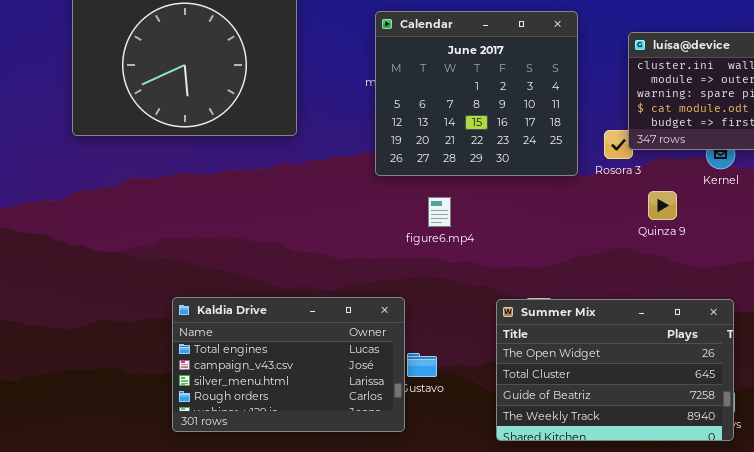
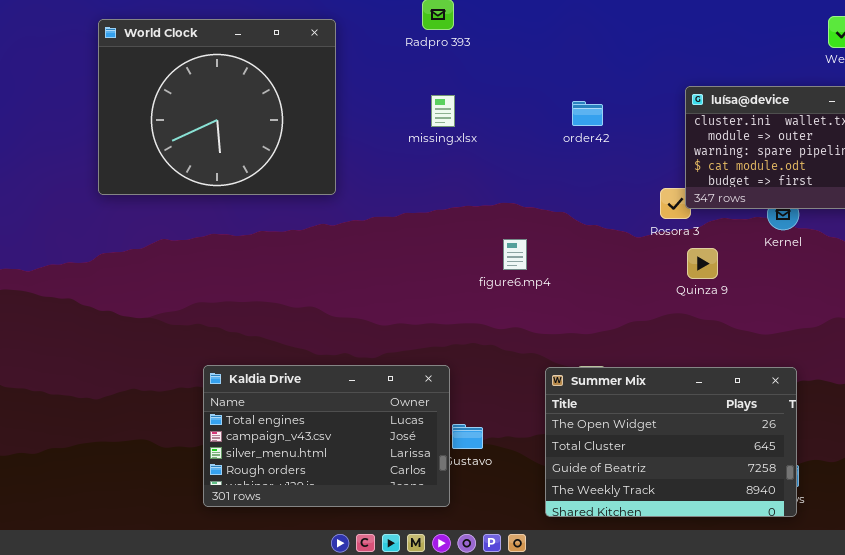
Calendar: [375,11,578,176] -> none, closed
Quinza 9: [648,191,677,220] -> [687,248,718,279], moved
figure6.mp4: [428,197,451,227] -> [503,239,527,270], moved

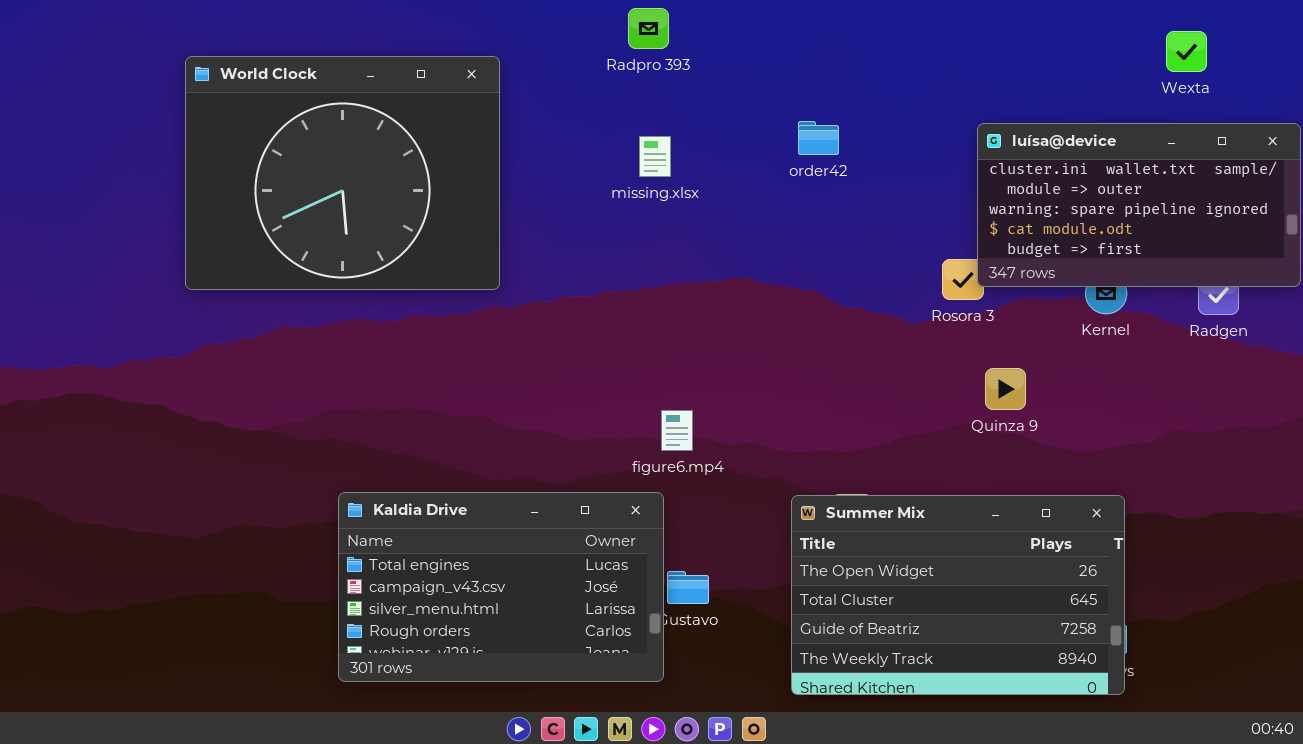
World Clock: [98,19,336,195] -> [185,56,500,290], moved
order42: [572,101,603,126] -> [798,121,839,155], moved
figure6.mp4: [503,239,527,270] -> [661,410,693,451], moved
Quinza 9: [687,248,718,279] -> [985,368,1026,410], moved

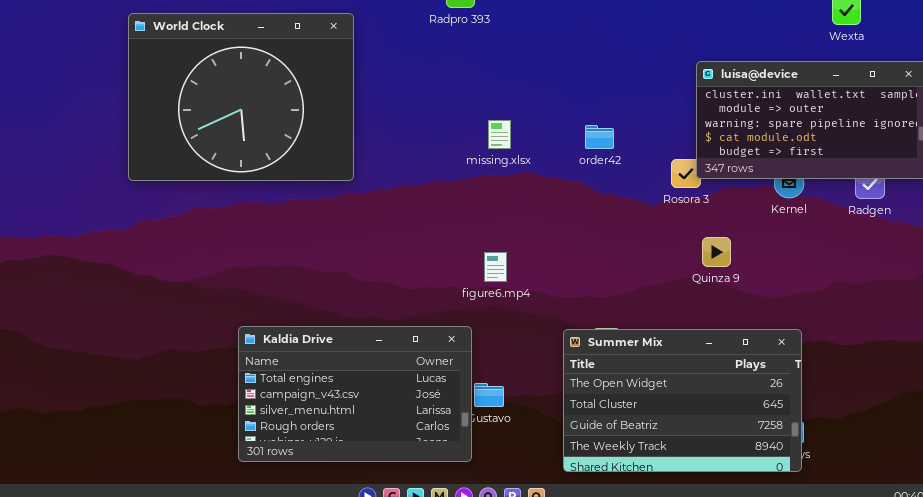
order42: [798,121,839,155] -> [585,125,614,149], moved
missing.xlsx: [639,136,671,177] -> [488,120,511,149], moved
figure6.mp4: [661,410,693,451] -> [484,252,507,282], moved

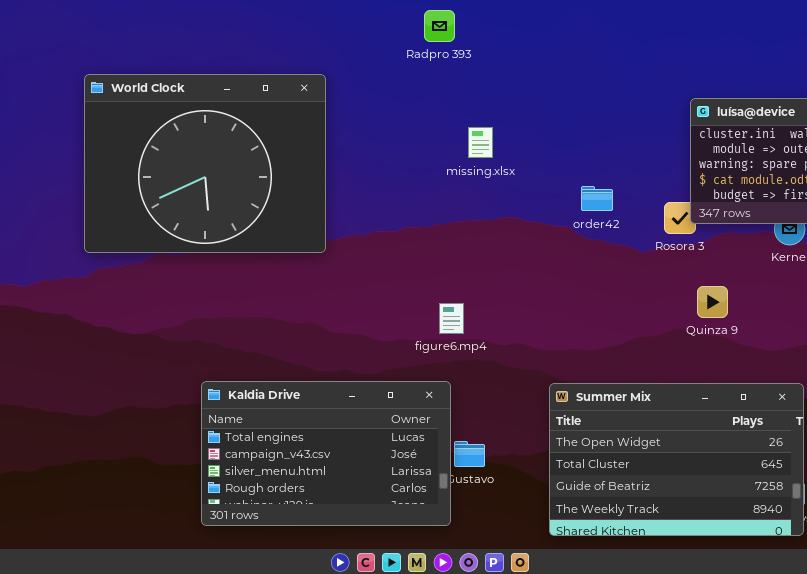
World Clock: [128,13,354,181] -> [84,74,326,253], moved
missing.xlsx: [488,120,511,149] -> [468,127,493,158], moved
order42: [585,125,614,149] -> [581,186,613,211], moved
figure6.mp4: [484,252,507,282] -> [439,303,464,334], moved

